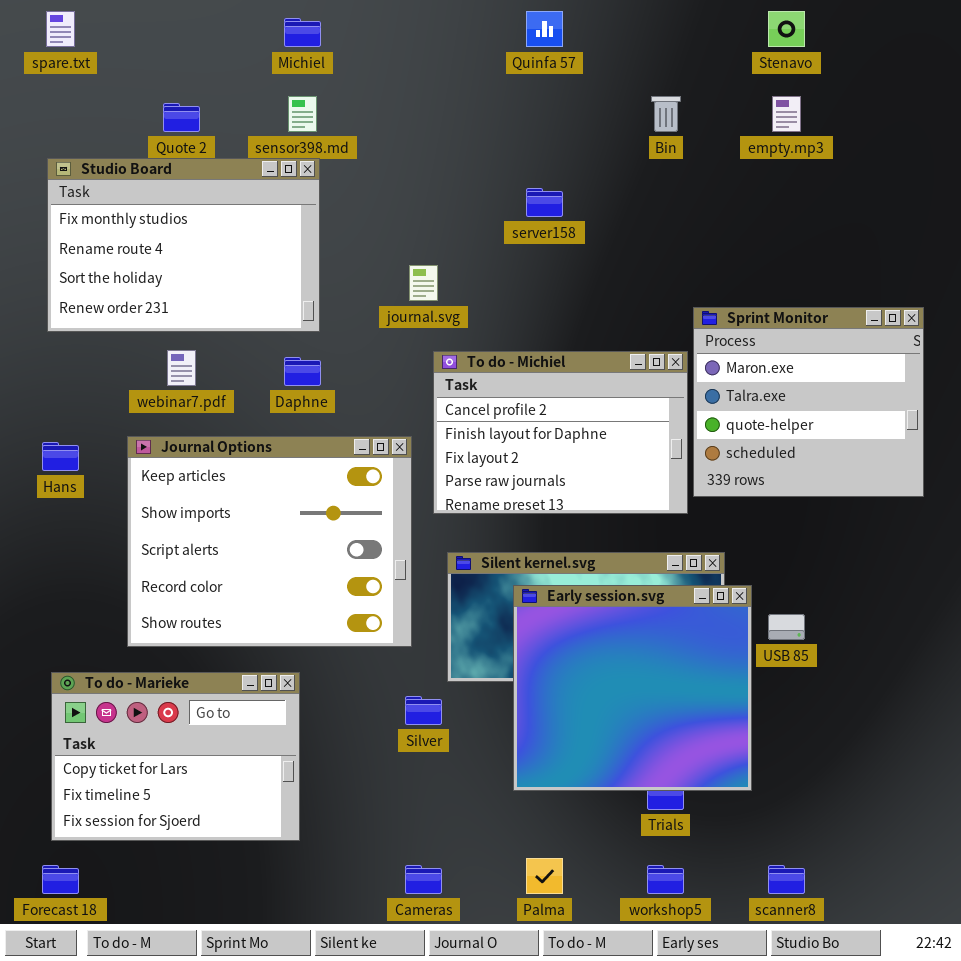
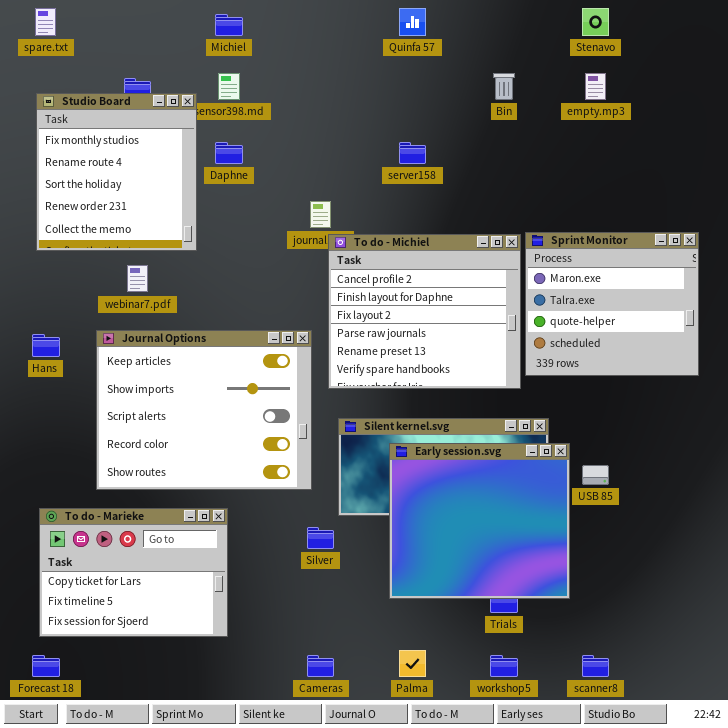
Studio Board: [47,158,320,332] -> [36,93,197,251], resized
To do - Michiel: [433,351,688,514] -> [328,234,521,389], resized
Daphne: [284,357,321,386] -> [215,142,243,164], moved

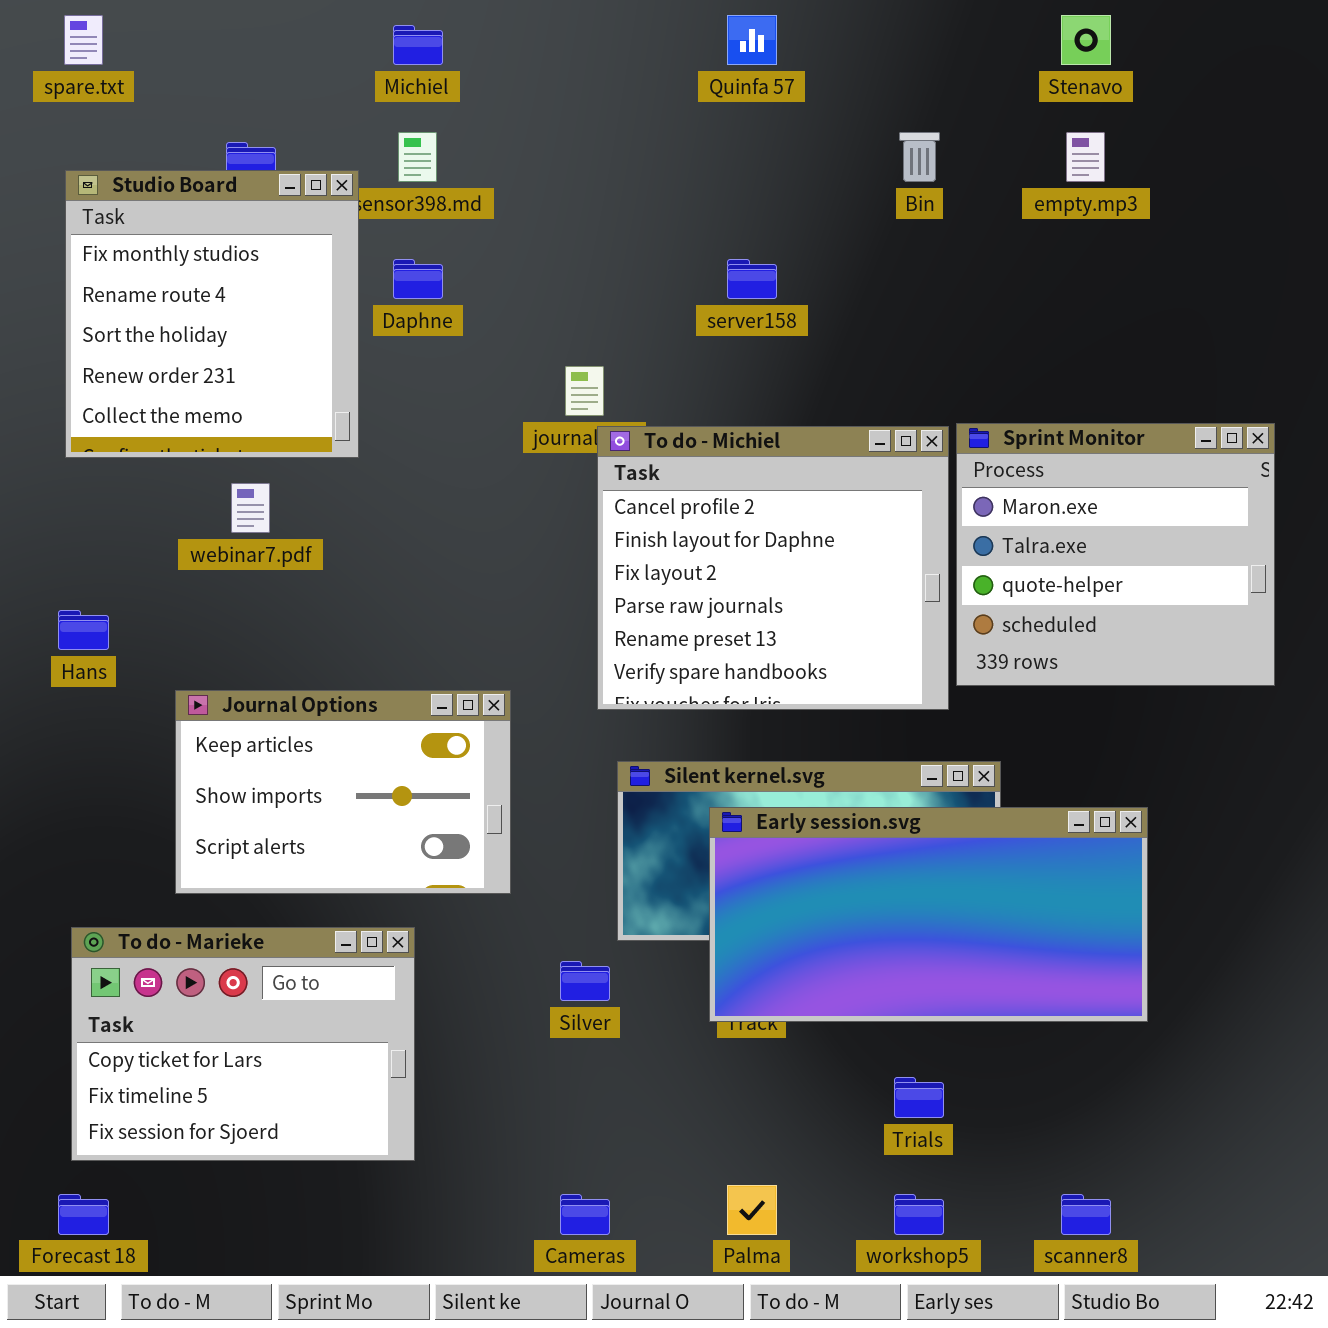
Journal Options: [96,330,312,490] -> [175,690,511,894], resized
Early session.svg: [389,443,570,599] -> [709,807,1148,1022], resized

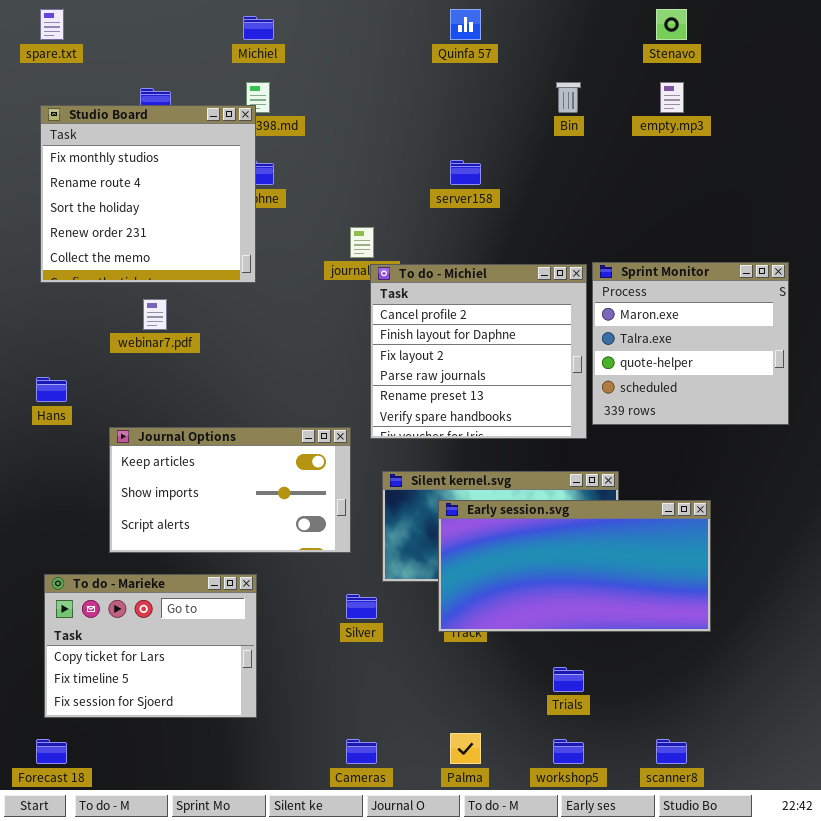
Studio Board: [65,170,359,458] -> [40,105,256,283], resized
Journal Options: [175,690,511,894] -> [109,427,351,553], resized

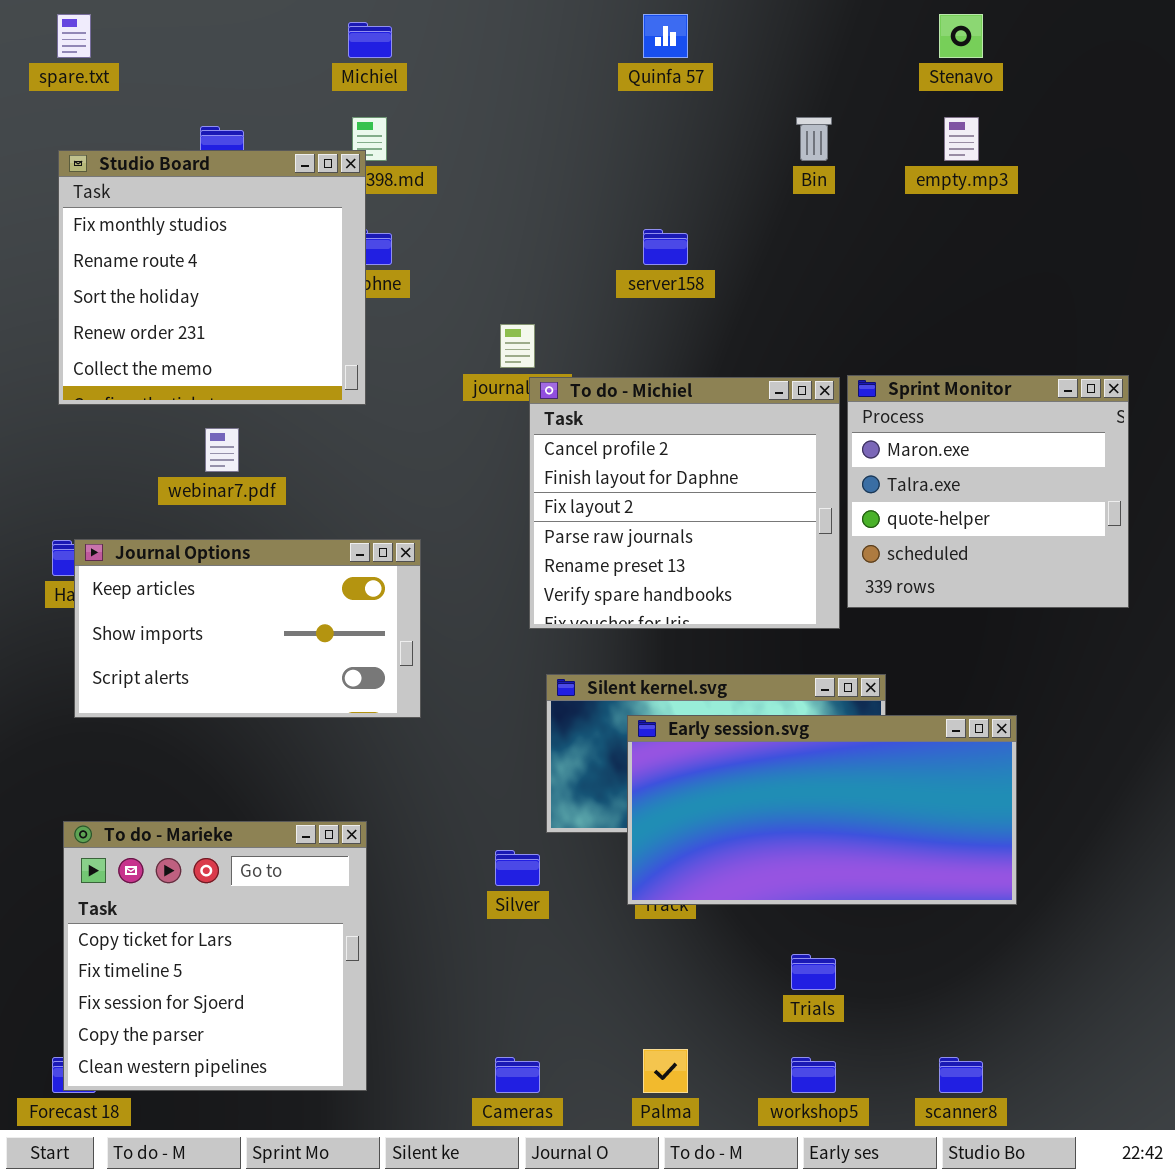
Journal Options: [109,427,351,553] -> [74,539,421,718], moved
To do - Marieke: [44,574,257,718] -> [63,821,367,1091], resized

